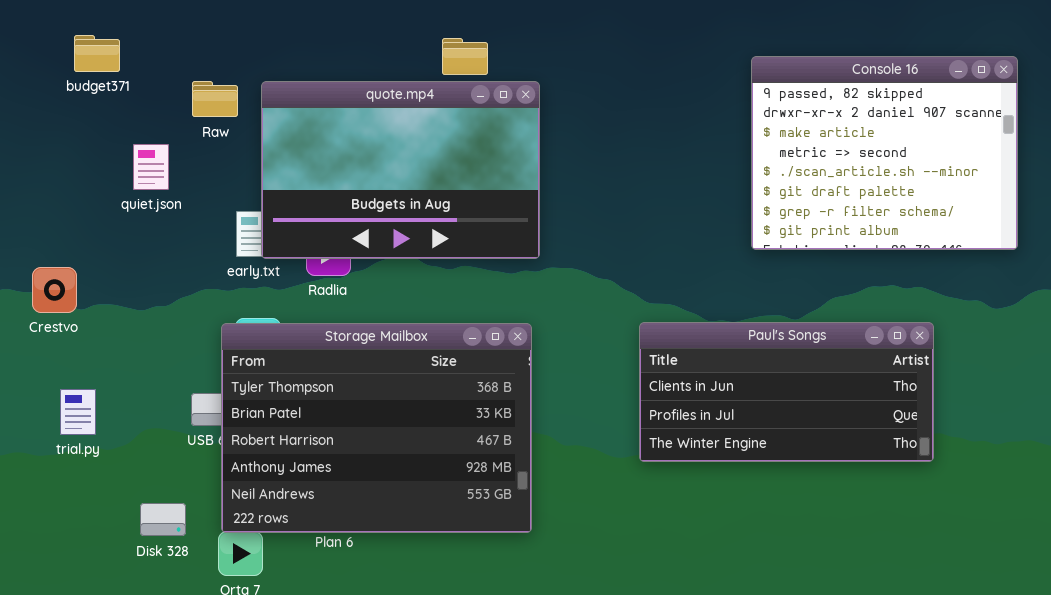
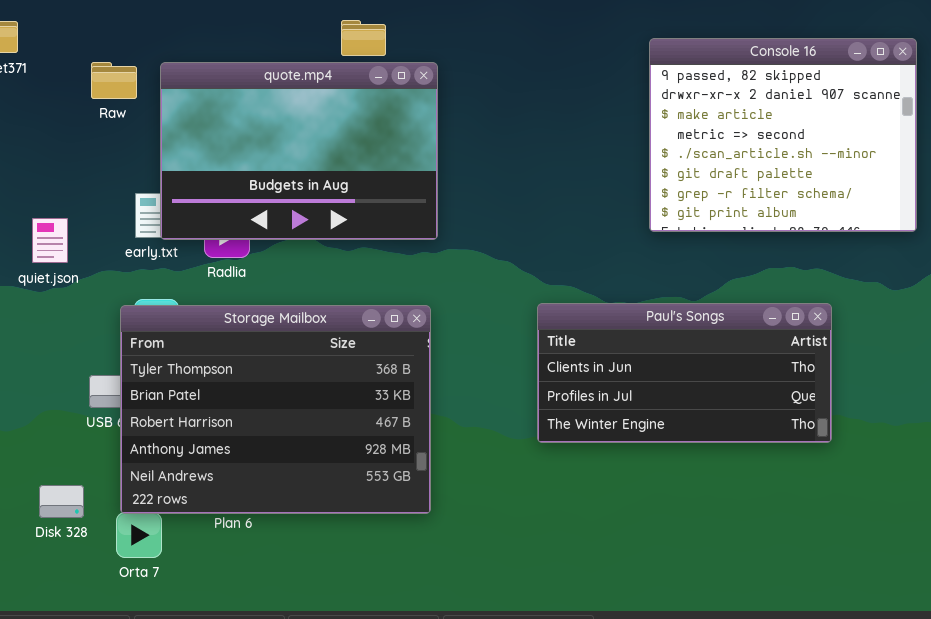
quiet.json: [133,144,169,190] -> [32,218,68,263], moved

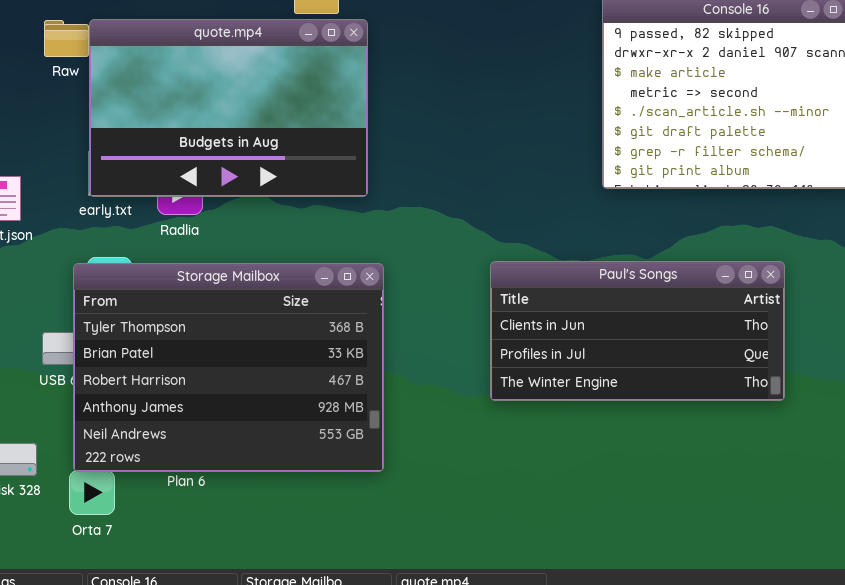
quote.mp4: [160,62,438,240] -> [89,19,368,197], moved

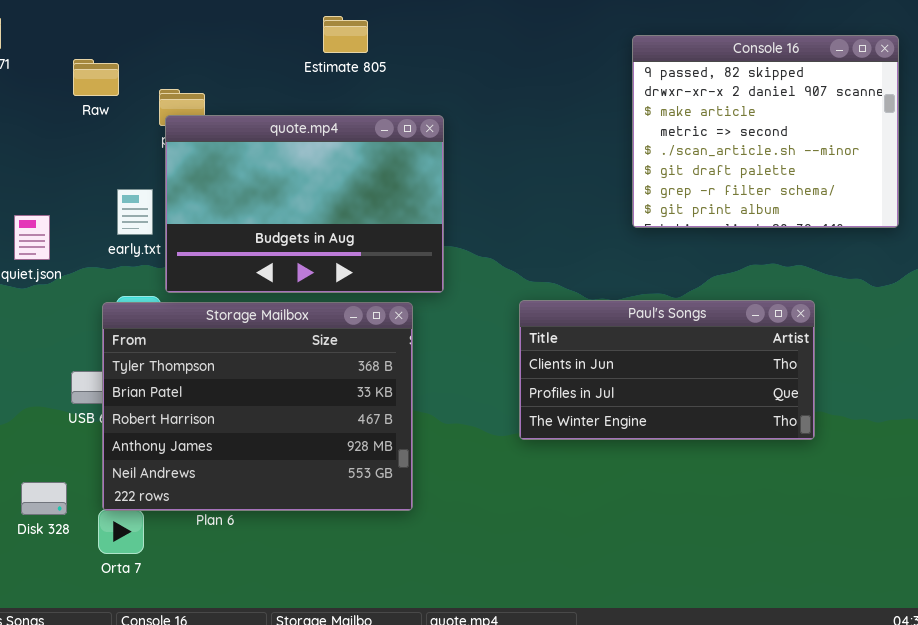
quote.mp4: [89,19,368,197] -> [165,115,444,293], moved

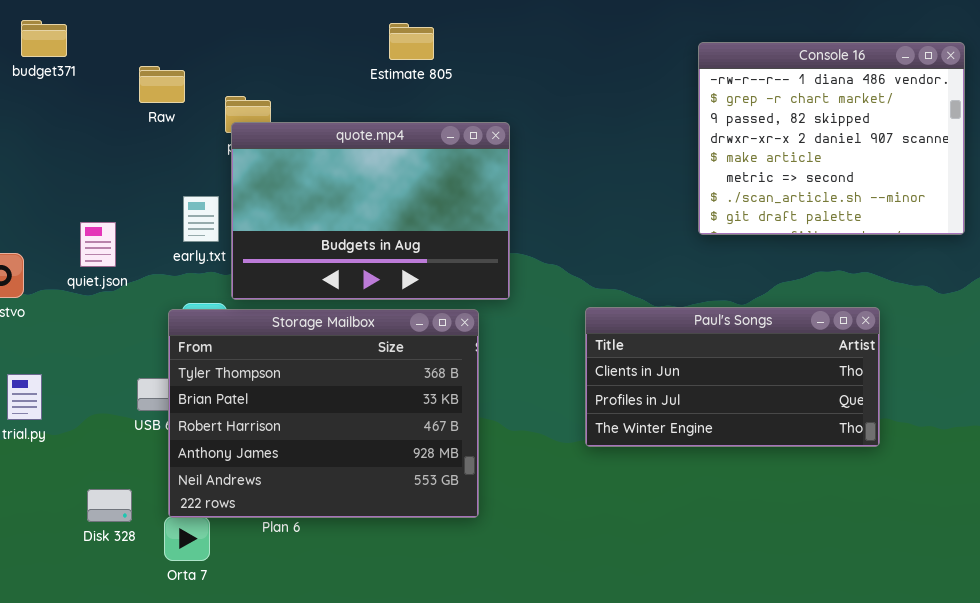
Console 16: [632,35,899,228] -> [698,42,965,235], scrolled up 2 rows

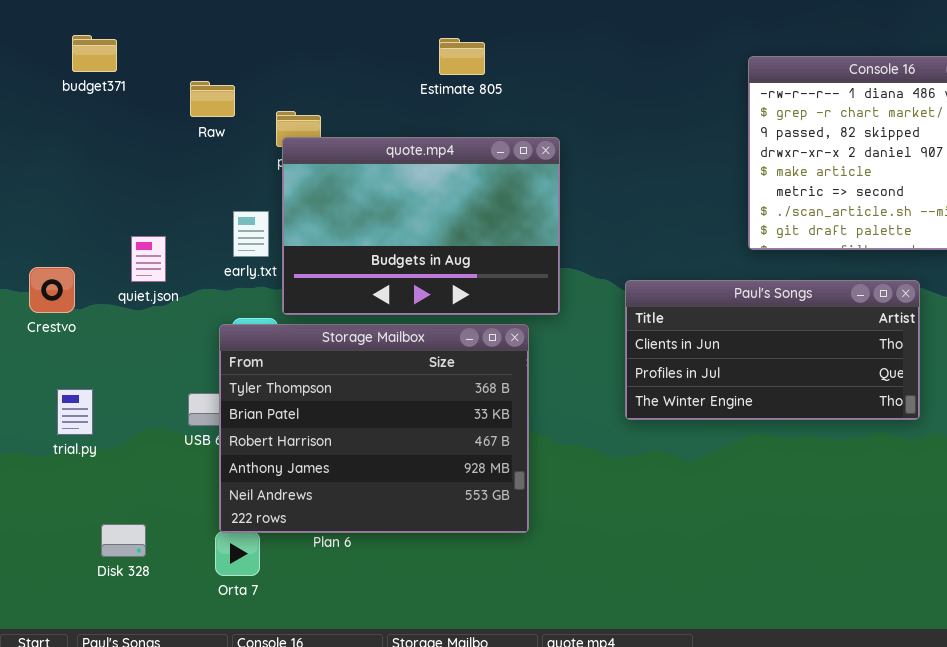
Paul's Songs: [585,307,880,447] -> [625,280,920,420], moved
Disk 328: [87,489,132,522] -> [101,524,146,557], moved

